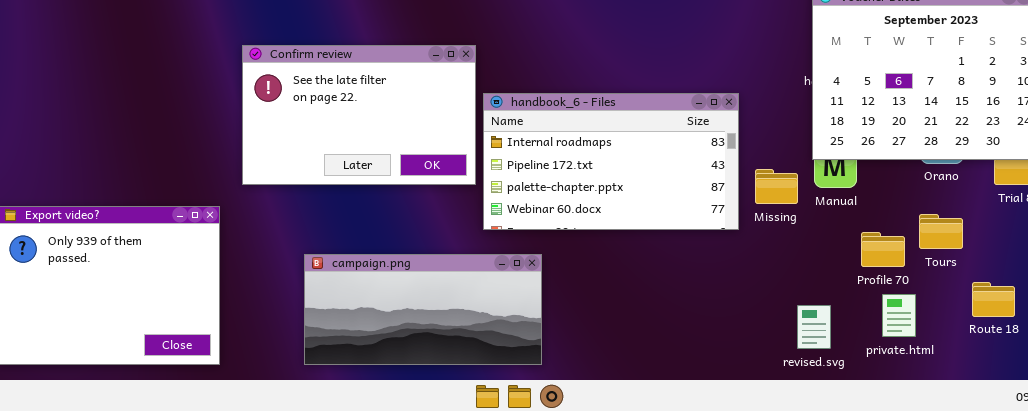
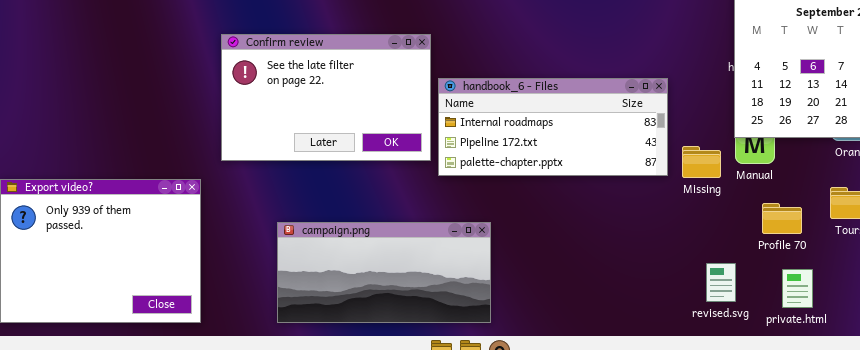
handbook_6 - Files: [483,93,739,230] -> [438,78,668,176], resized
Profile 70: [861,232,905,267] -> [762,203,802,234], moved
private.html: [882,294,916,337] -> [782,269,813,308], moved
revised.svg: [797,305,831,349] -> [706,263,736,302], moved

